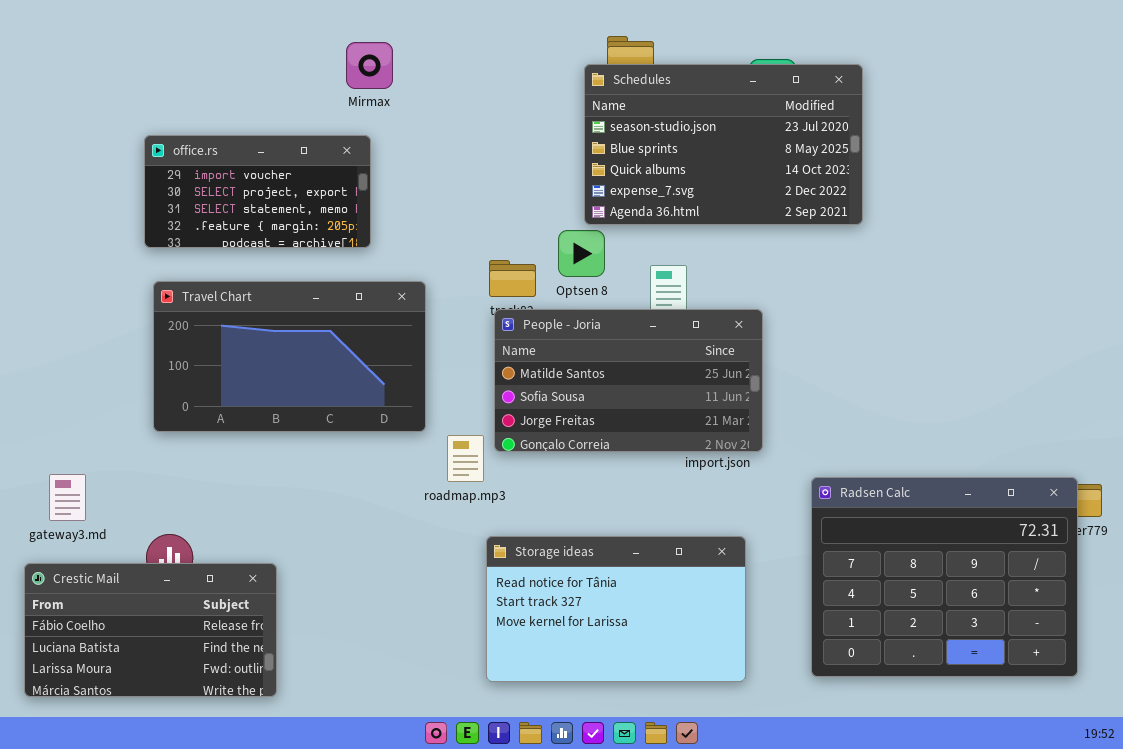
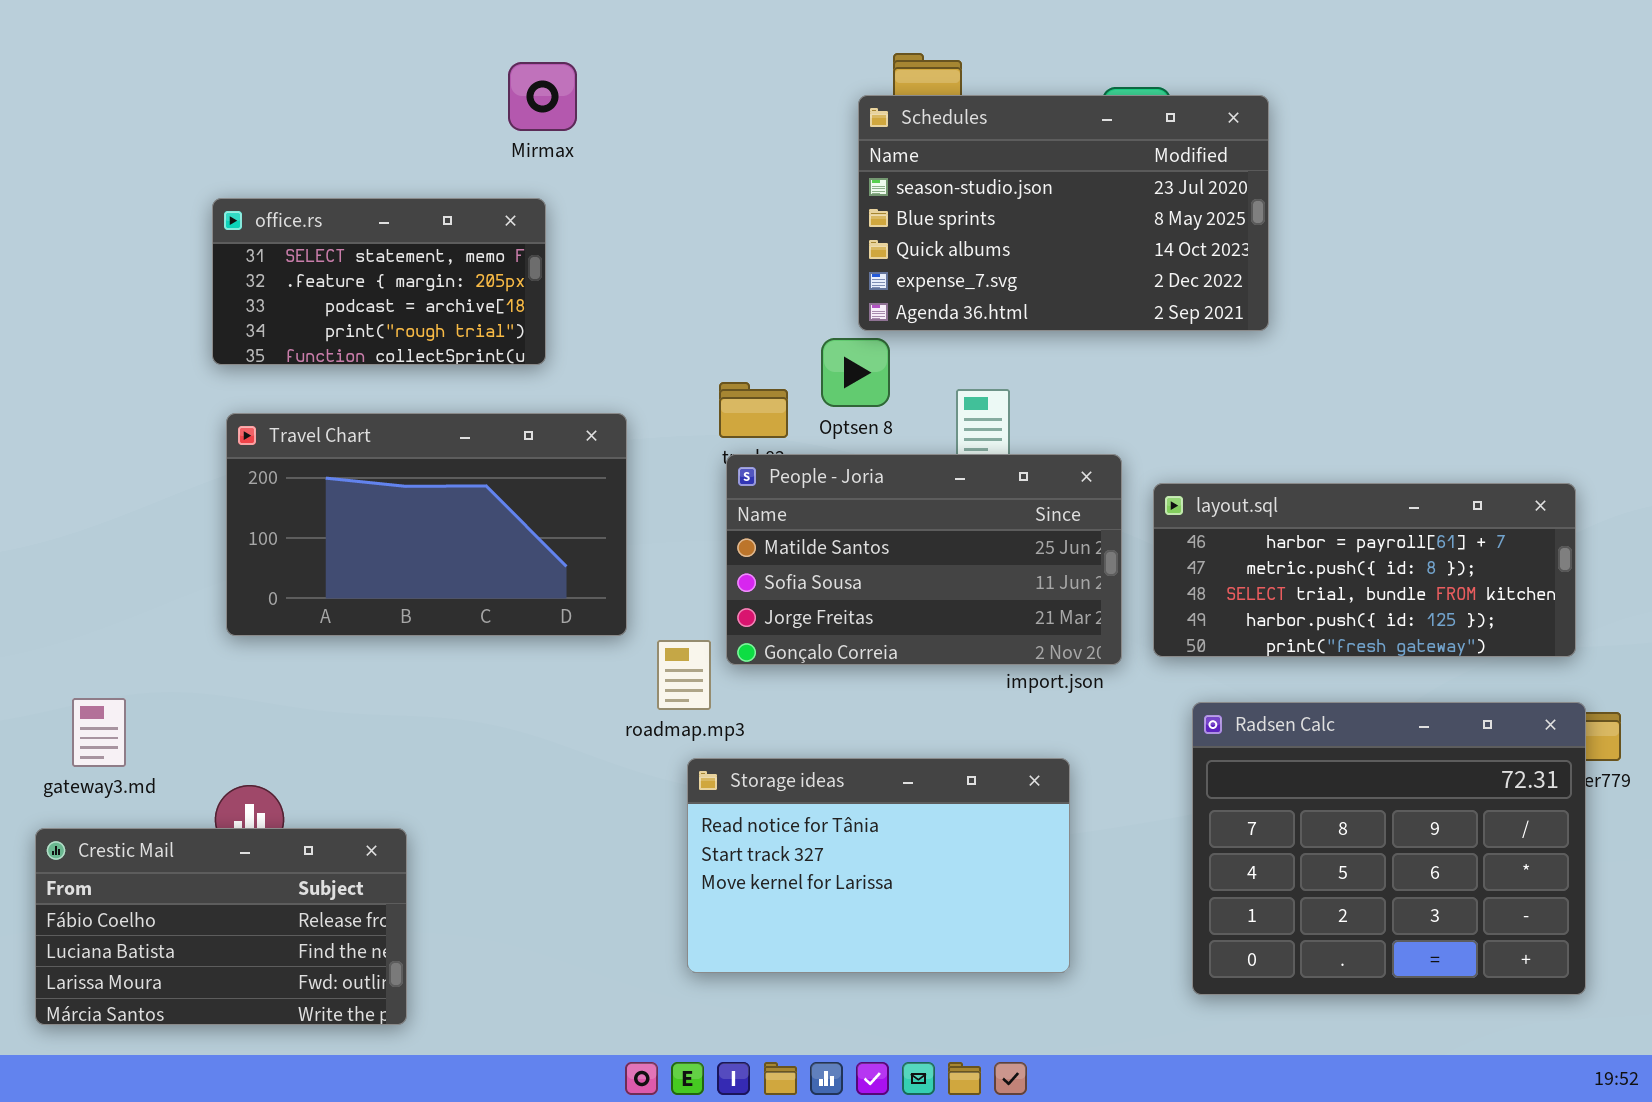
office.rs: [144,135,371,248] -> [212,198,546,365], scrolled down 2 rows
layout.sql: none -> [1153,483,1576,657], opened
Storage ideas: [486,536,746,682] -> [687,758,1070,973], moved

